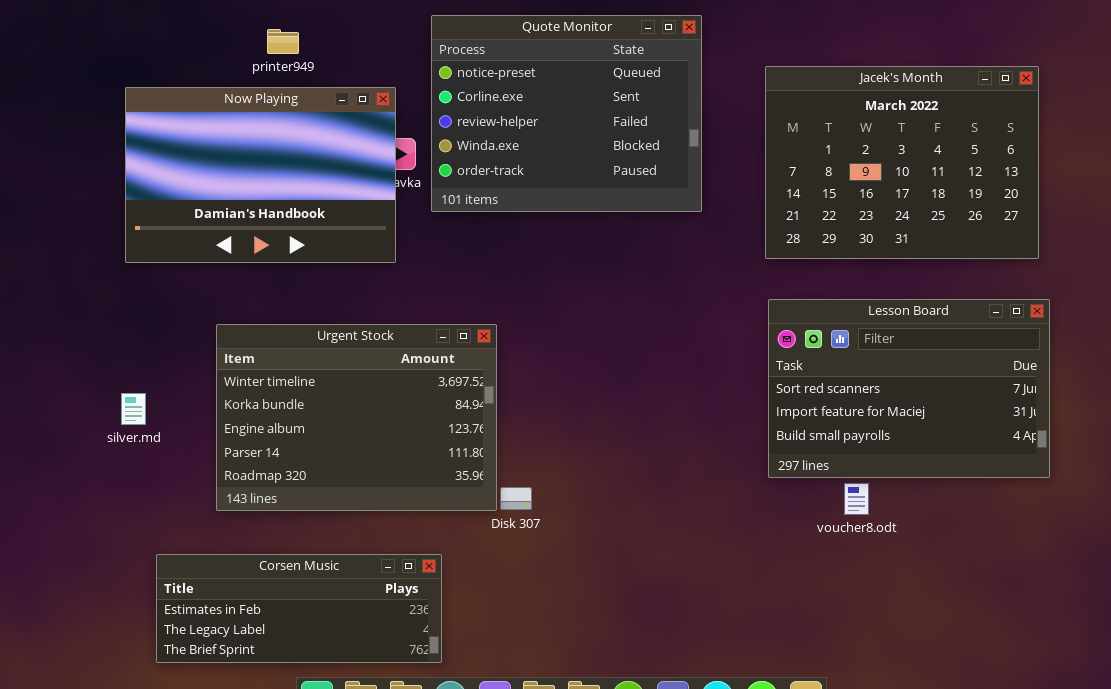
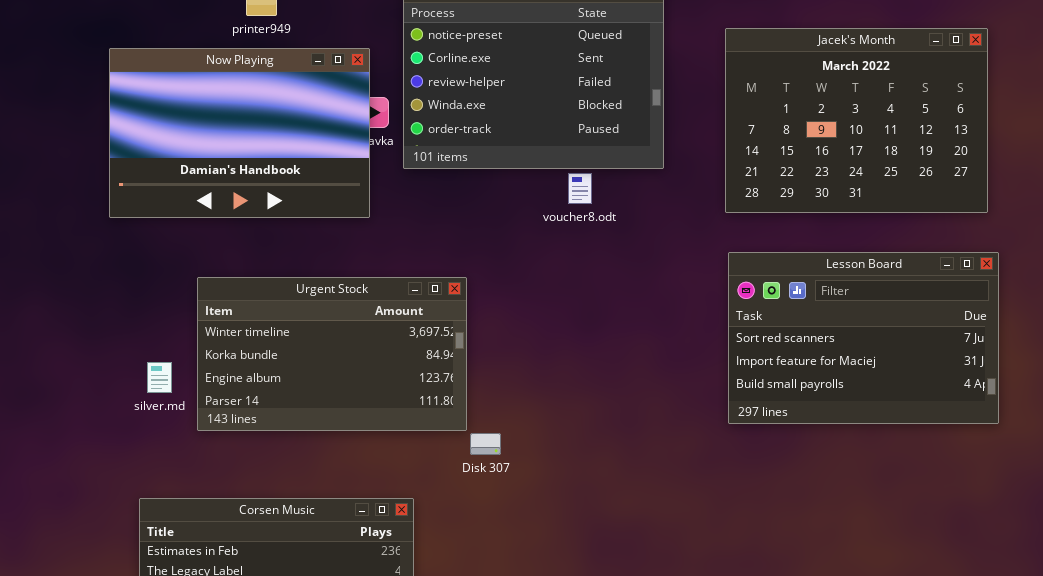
Urgent Stock: [216,324,497,511] -> [197,277,467,431], resized
silver.md: [121,393,146,425] -> [147,362,172,393], moved
voucher8.odt: [844,483,869,515] -> [568,173,592,204], moved

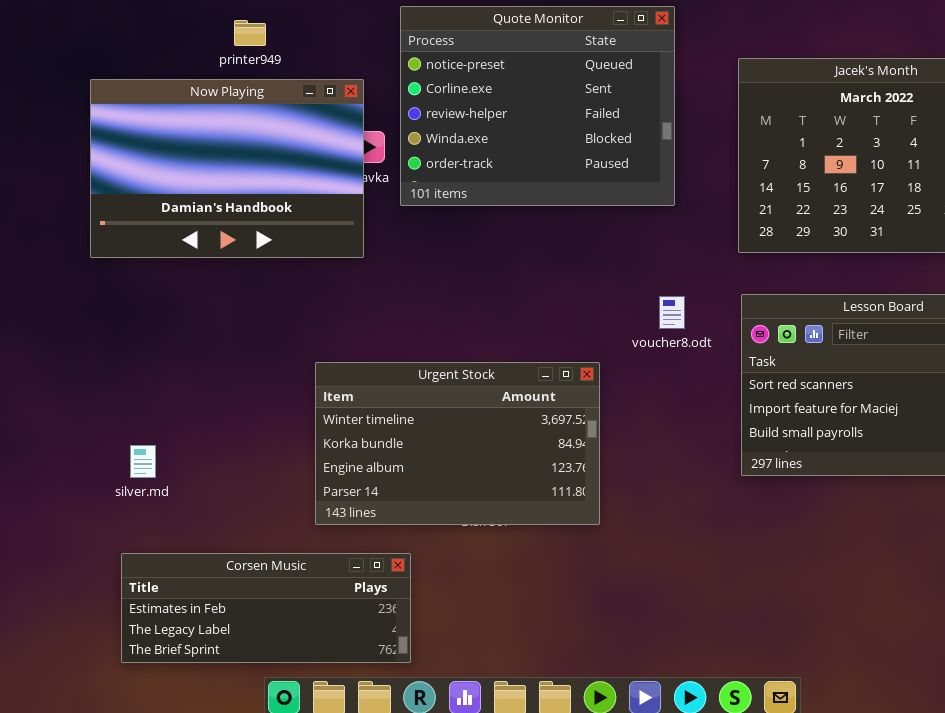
voucher8.odt: [568,173,592,204] -> [659,296,685,329], moved
Urgent Stock: [197,277,467,431] -> [315,362,600,525], moved
silver.md: [147,362,172,393] -> [130,445,156,478], moved

